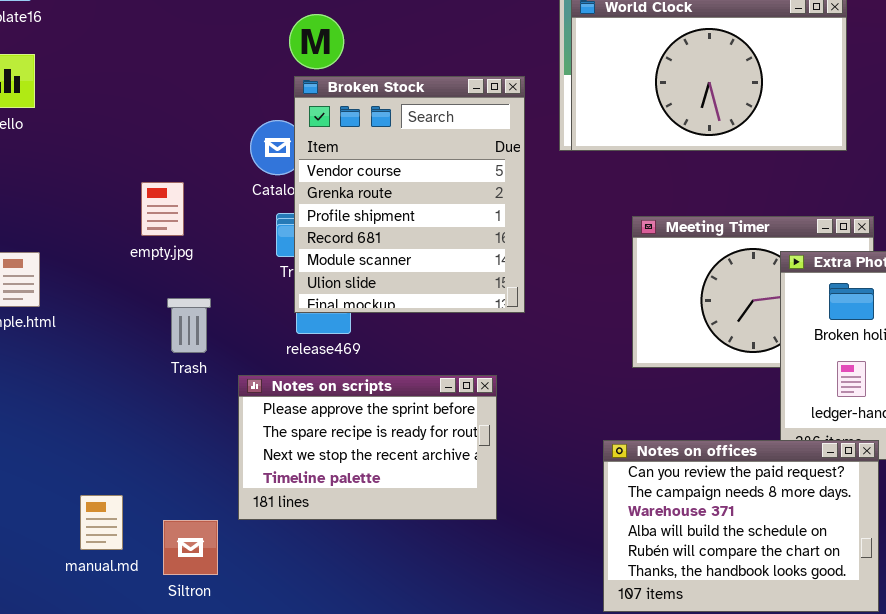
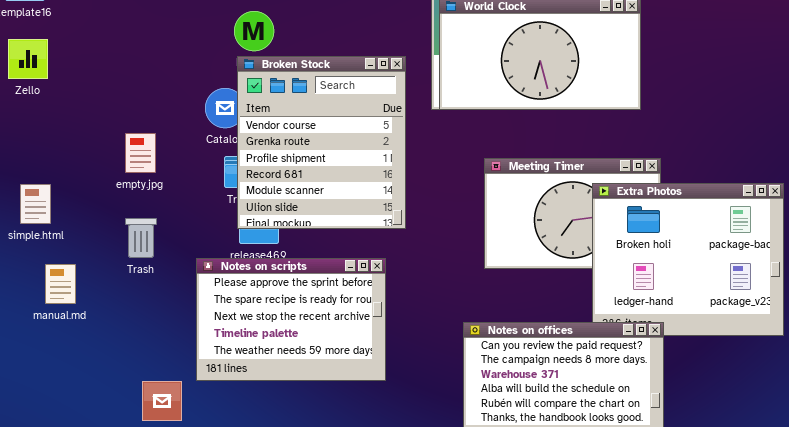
Trash: [167,298,211,353] -> [125,218,157,258], moved
Notes on scripts: [238,375,497,520] -> [196,258,386,381], resized
manual.md: [80,495,123,550] -> [45,264,76,304], moved

